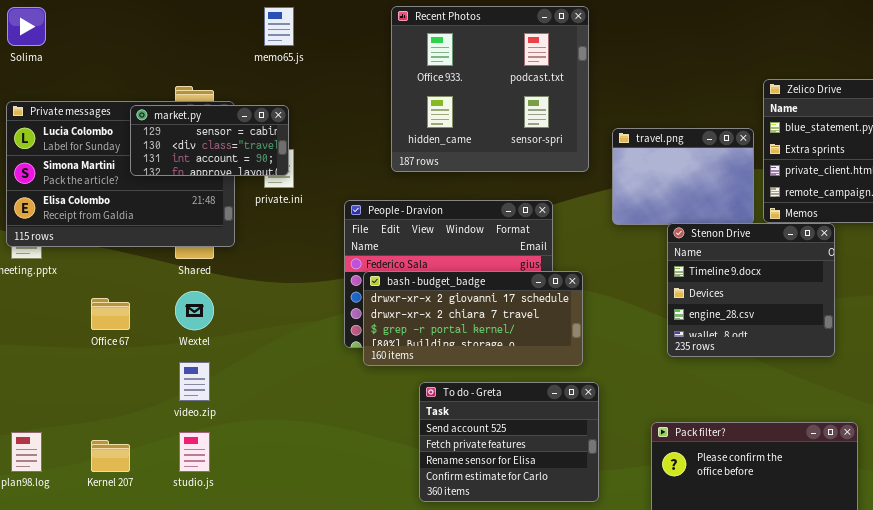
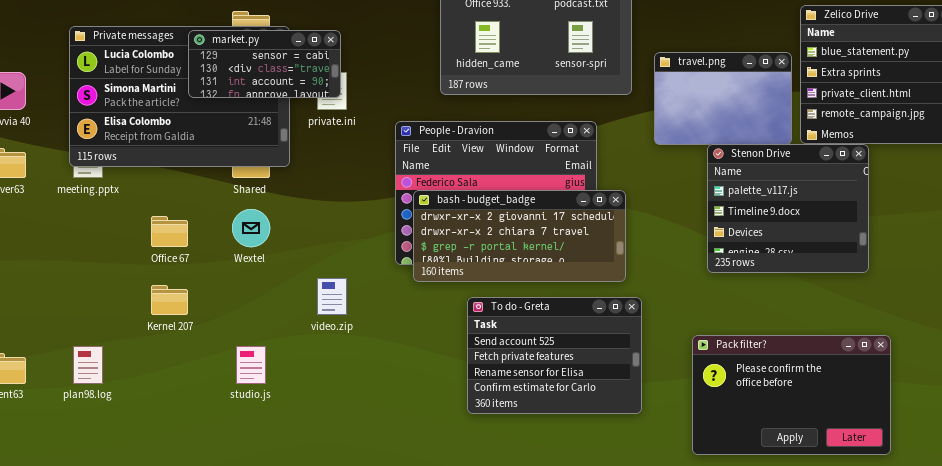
Stenon Drive: [667,223,835,357] -> [707,144,869,273], scrolled up 1 row
video.zip: [179,362,210,401] -> [317,278,347,315], moved
Kernel 207: [91,440,130,472] -> [151,285,188,315], moved

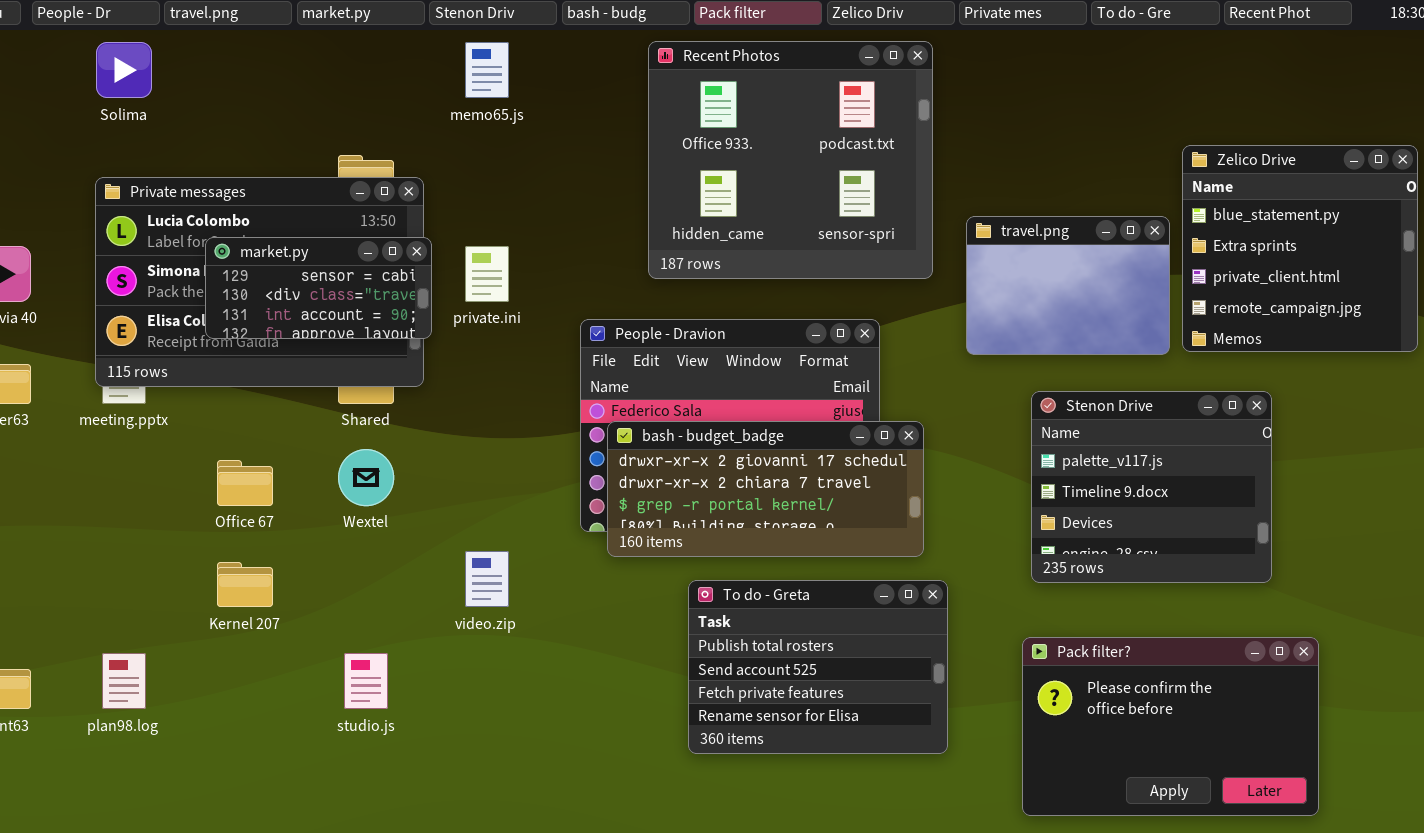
market.py: [188,30,341,98] -> [205,237,432,339], moved
Stenon Drive: [707,144,869,273] -> [1031,391,1272,583], moved
To do - Greta: [467,297,642,414] -> [688,580,948,754], scrolled up 1 row

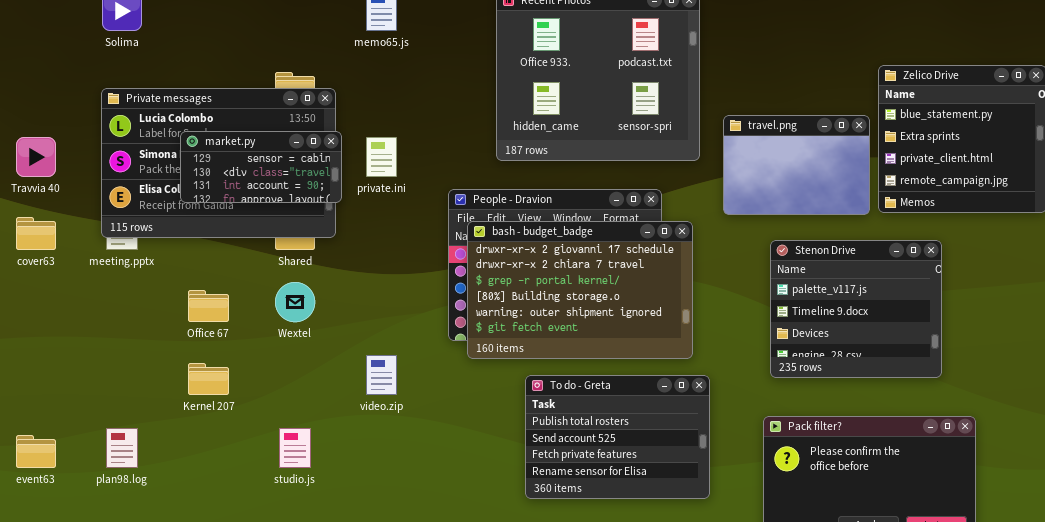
bash - budget_badge: [607,421,924,557] -> [467,221,693,359], resized

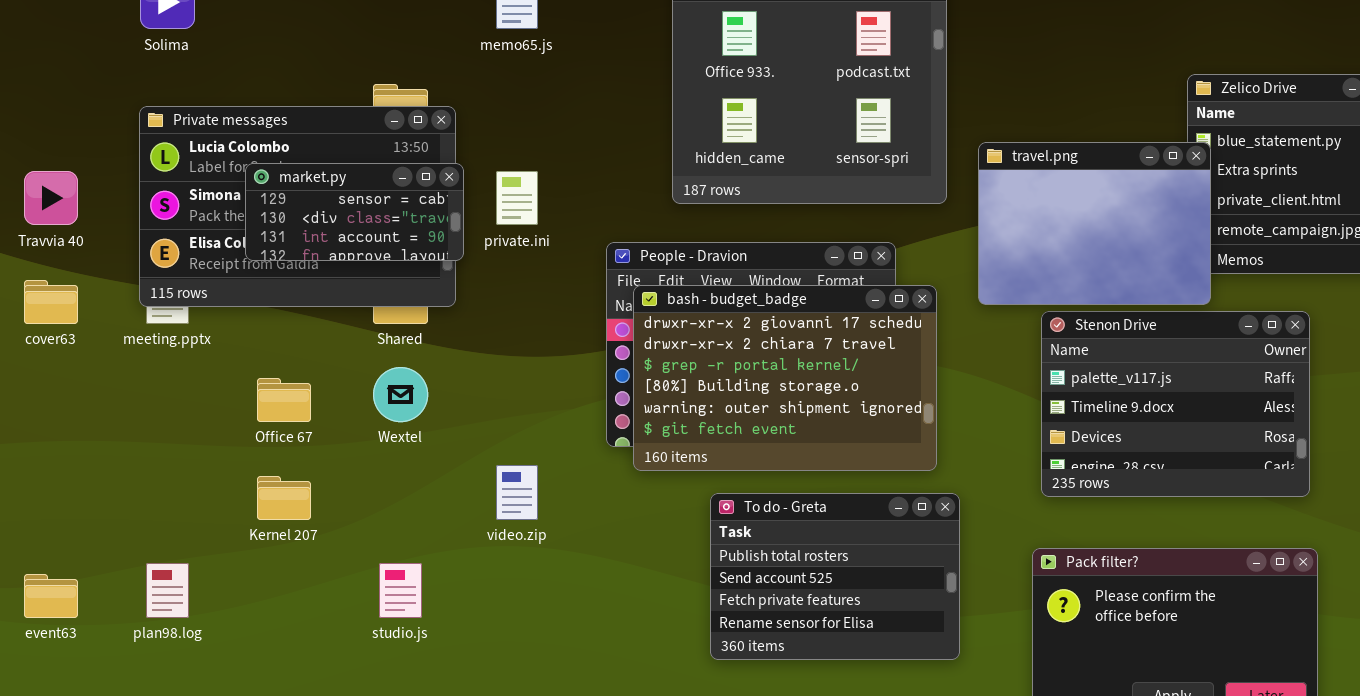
travel.png: [723,115,870,215] -> [978,142,1211,305], resized
Stenon Drive: [770,240,942,378] -> [1041,311,1310,497], resized

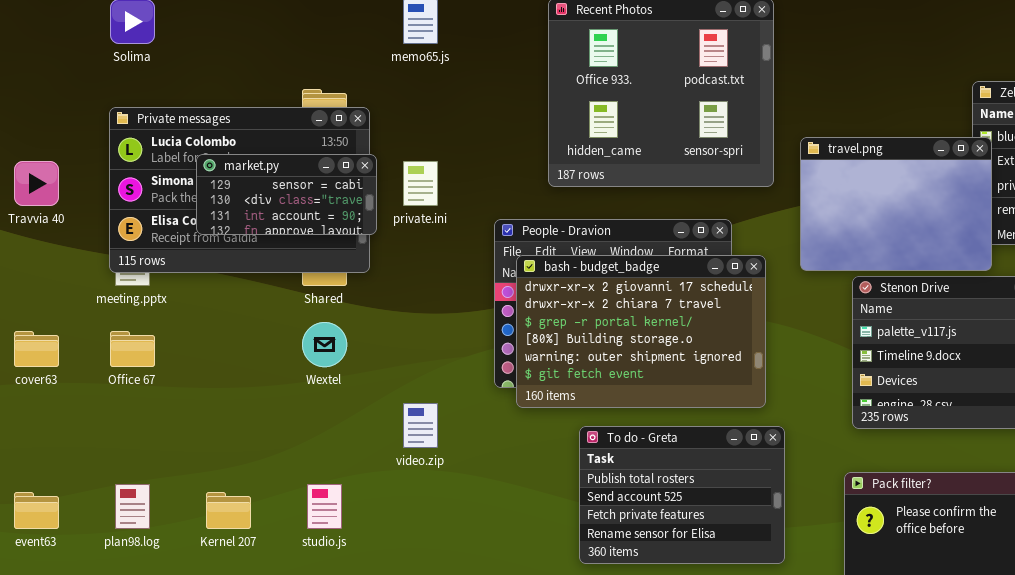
cover63: [24,280,78,324] -> [14,331,59,367], moved
Office 67: [257,378,311,422] -> [110,331,155,367], moved
Kernel 207: [257,476,311,520] -> [206,492,251,529], moved

